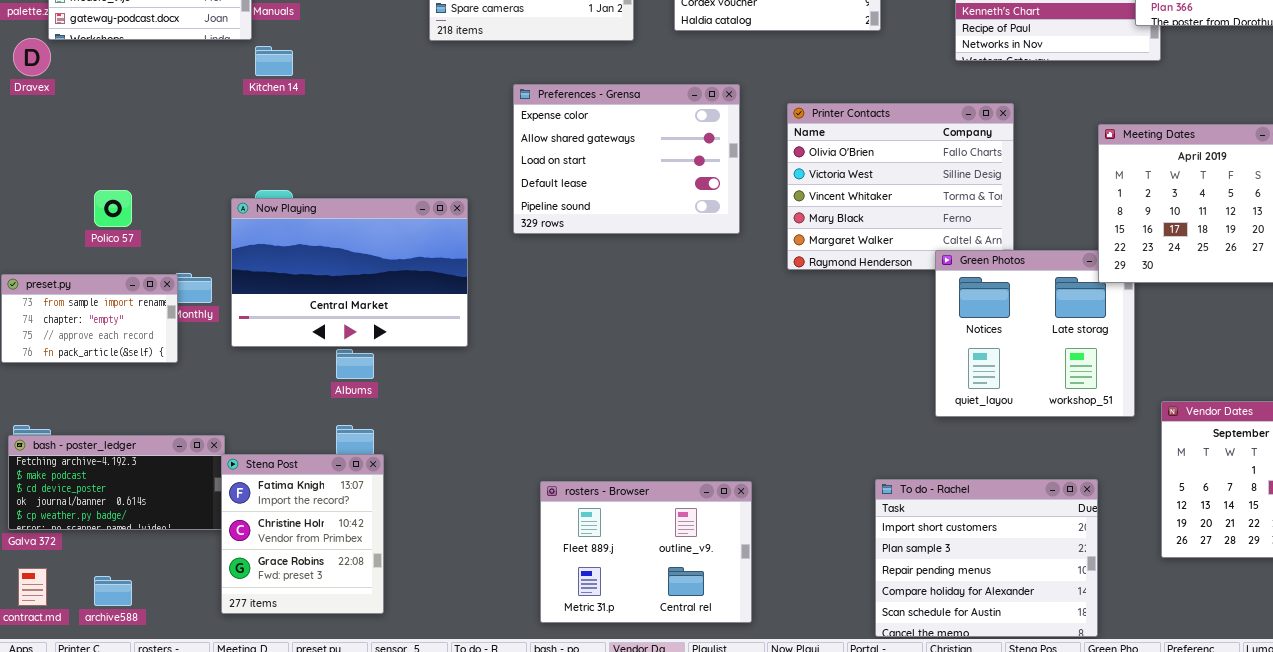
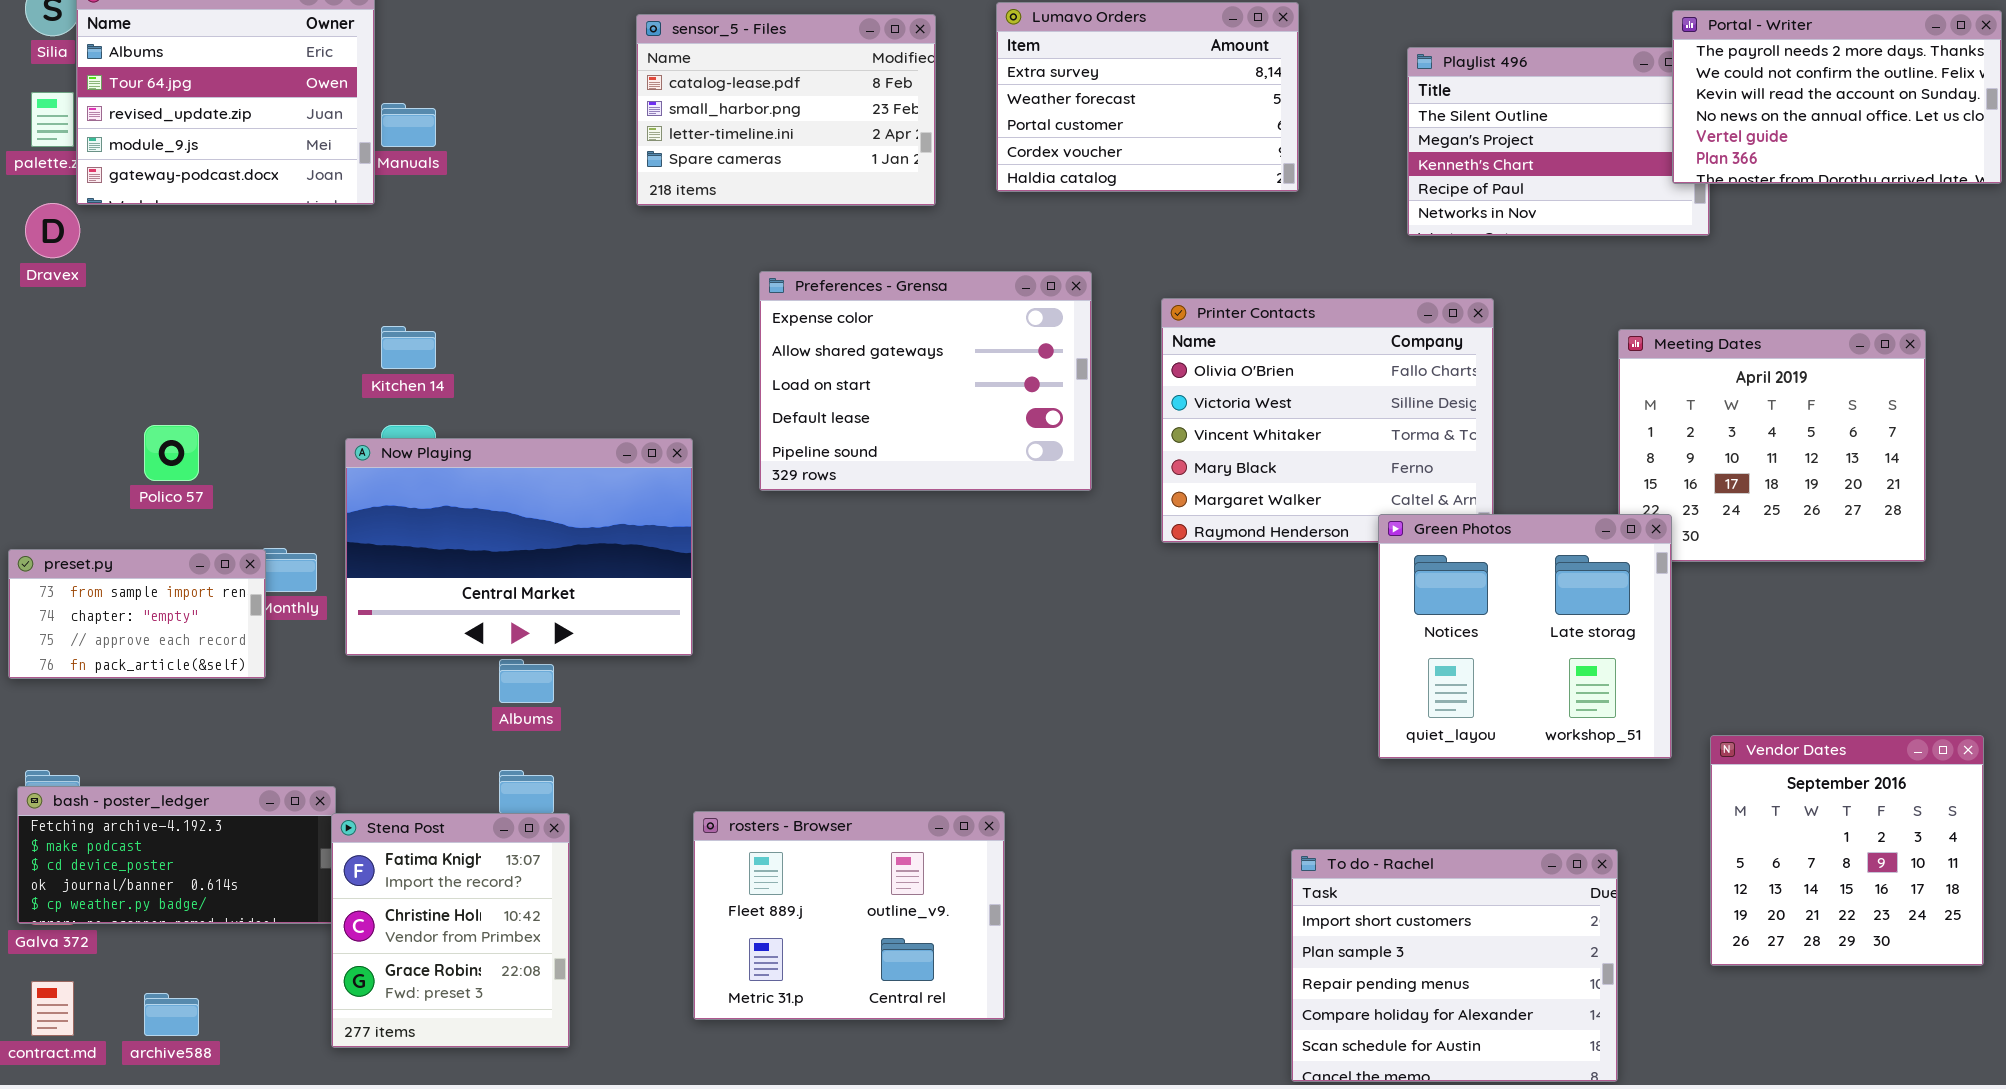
Kitchen 14: [255,46,293,76] -> [381,326,436,369], moved
Green Photos: [935,250,1135,417] -> [1378,514,1672,759], raised
rosters - Browser: [540,481,752,623] -> [693,811,1005,1020], moved

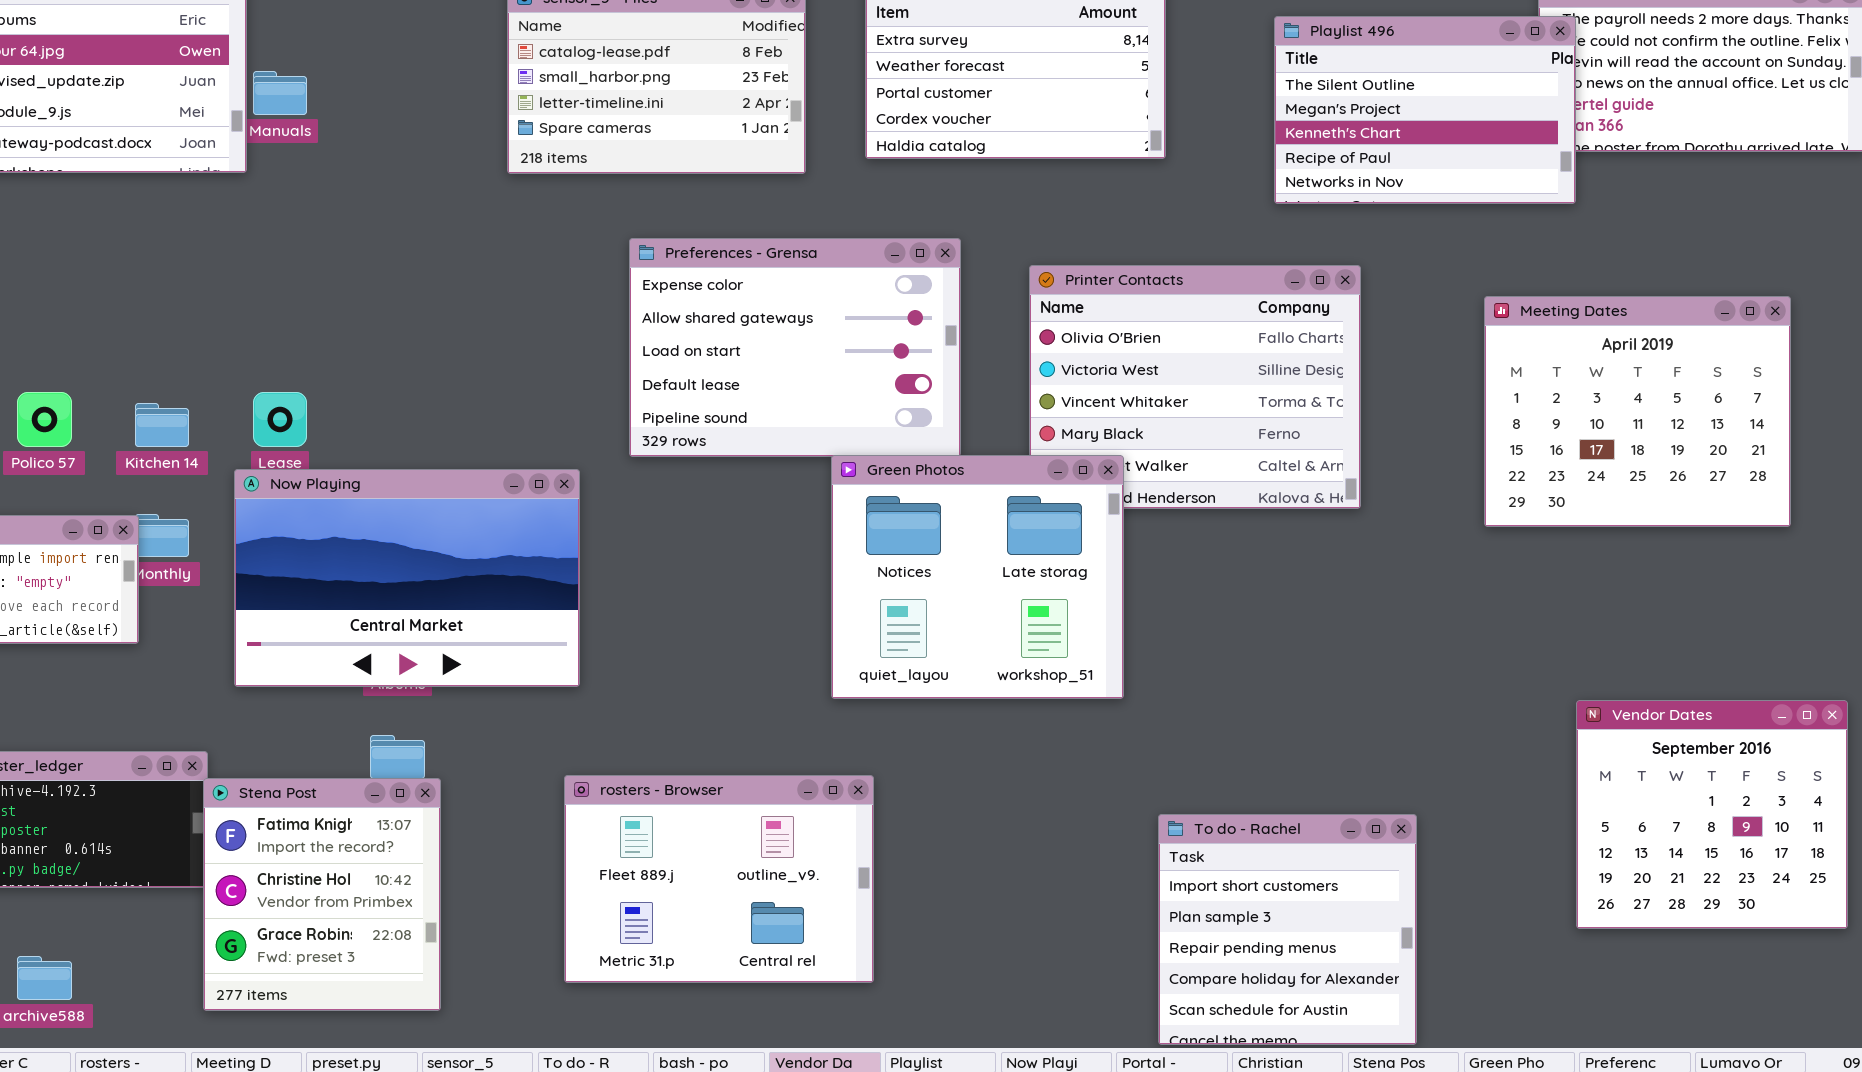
Playlist 496: [1407,47,1710,236] -> [1274,16,1576,204], raised
Kitchen 14: [381,326,436,369] -> [135,403,189,447], moved
Now Playing: [345,438,693,656] -> [234,469,580,687], moved
Green Photos: [1378,514,1672,759] -> [831,455,1124,699], moved
To do - Rachel: [1291,849,1618,1082] -> [1158,814,1417,1045], resized

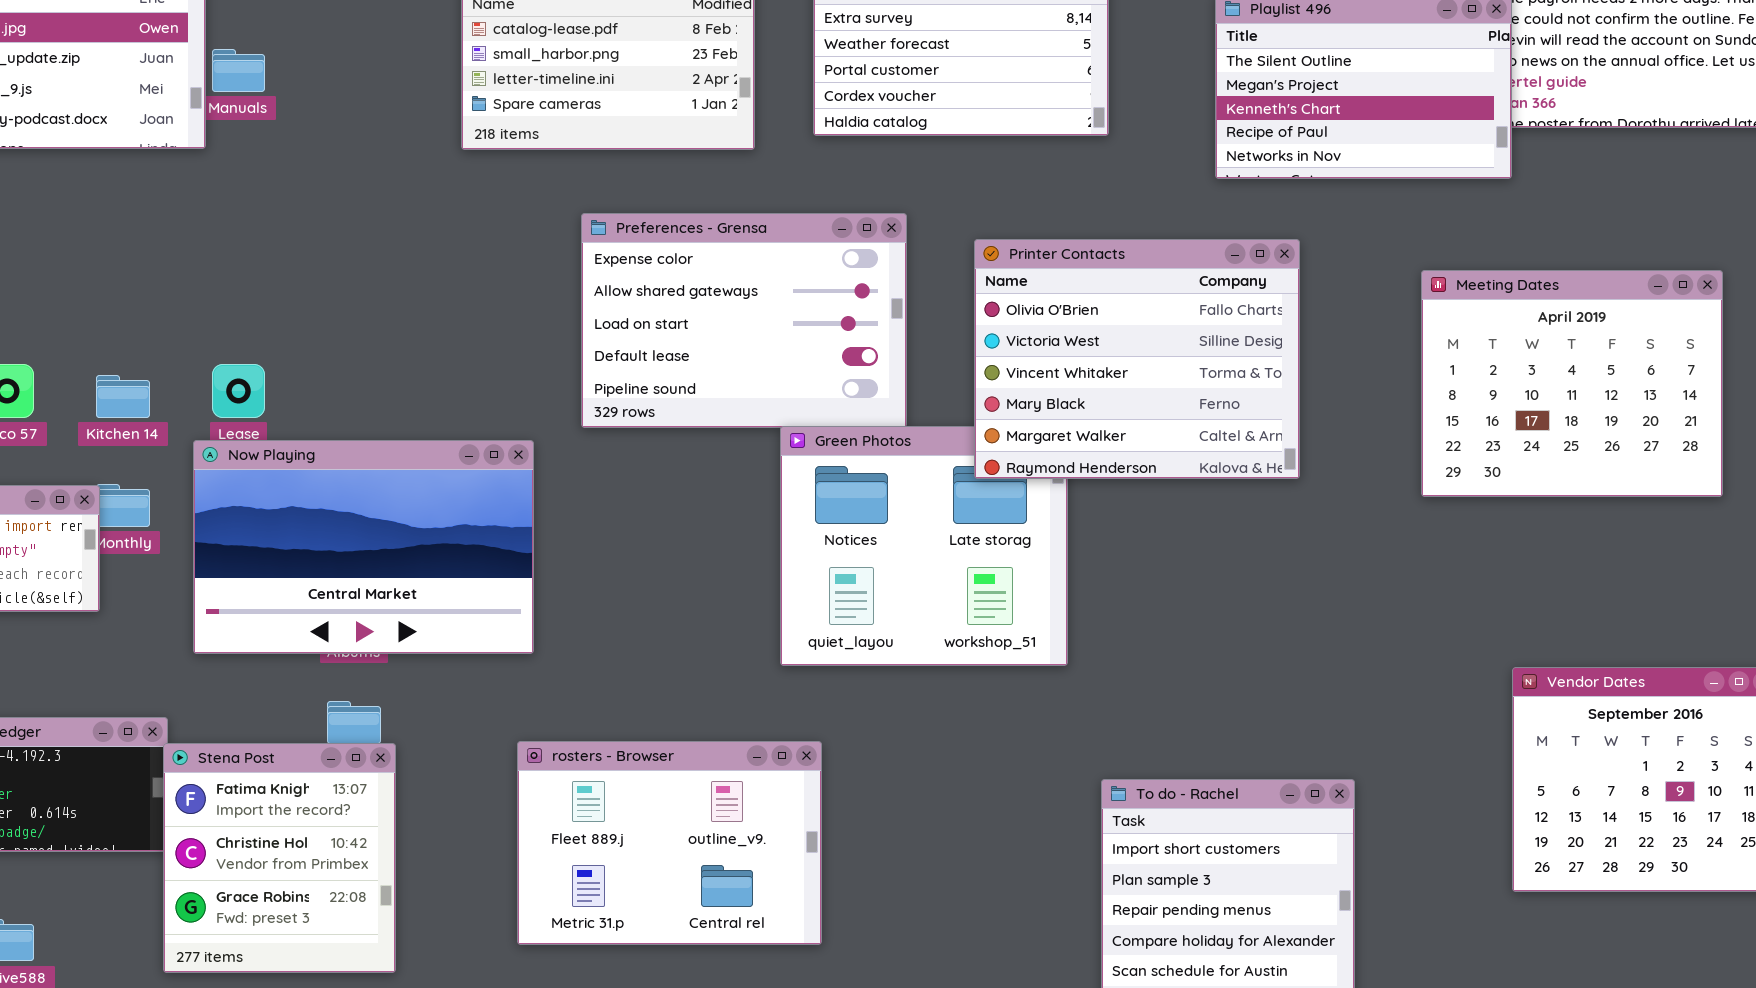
Printer Contacts: [1029,265,1361,509] -> [974,239,1300,479], raised

